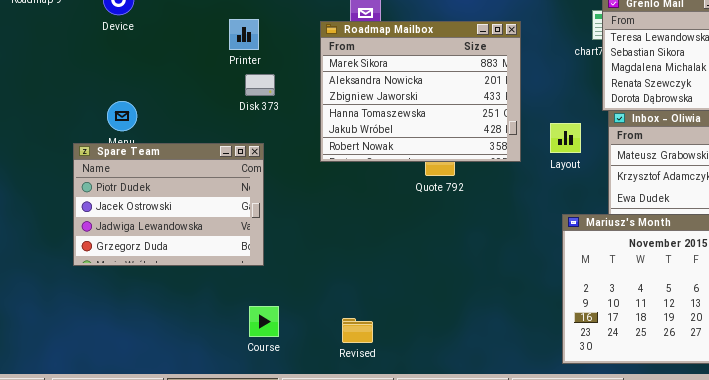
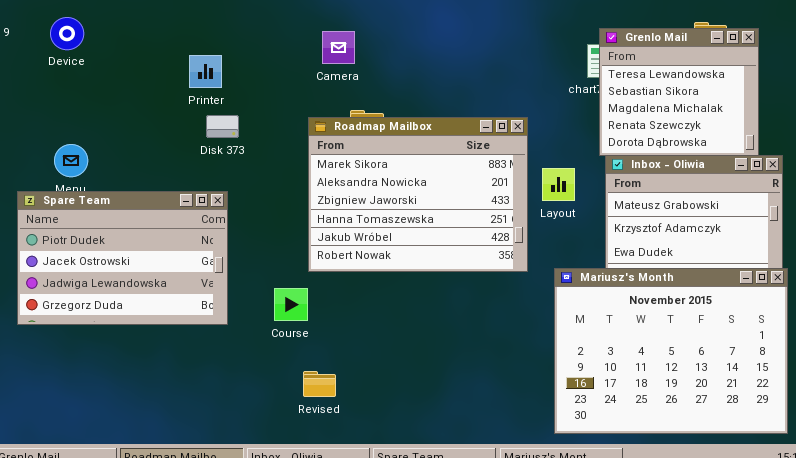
Roadmap Mailbox: [320,21,521,162] -> [308,117,528,272], moved
Course: [249,306,279,337] -> [274,288,308,321], moved
Revised: [342,318,373,343] -> [303,371,336,397], moved

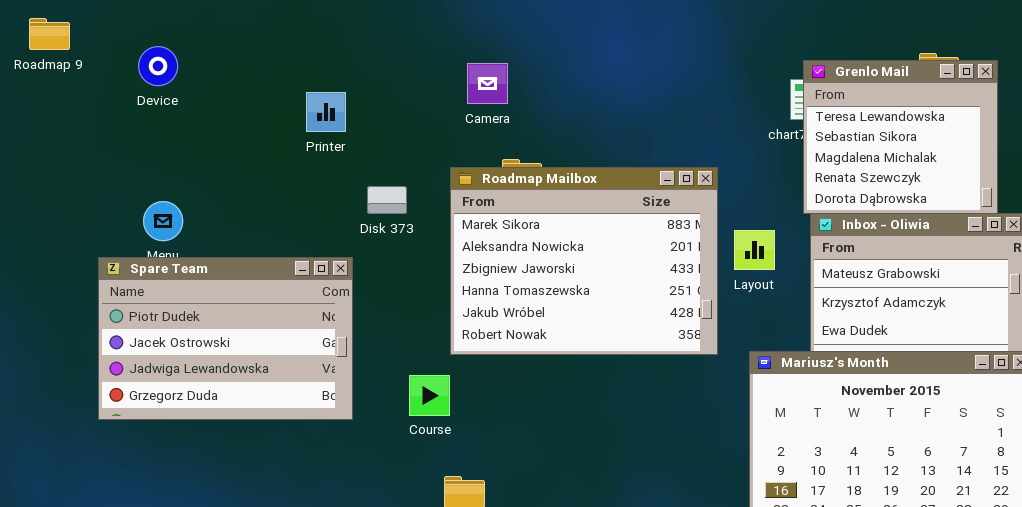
Disk 373: [206,115,239,138] -> [367,186,407,214], moved

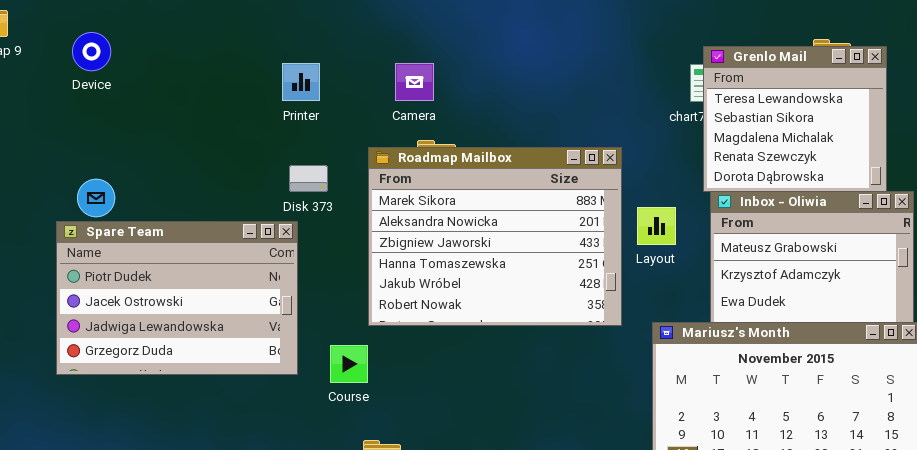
Camera: [467,63,508,104] -> [395,63,434,101], moved
Printer: [306,92,346,132] -> [282,63,320,101], moved
Spare Team: [98,257,353,420] -> [56,221,298,375], moved

